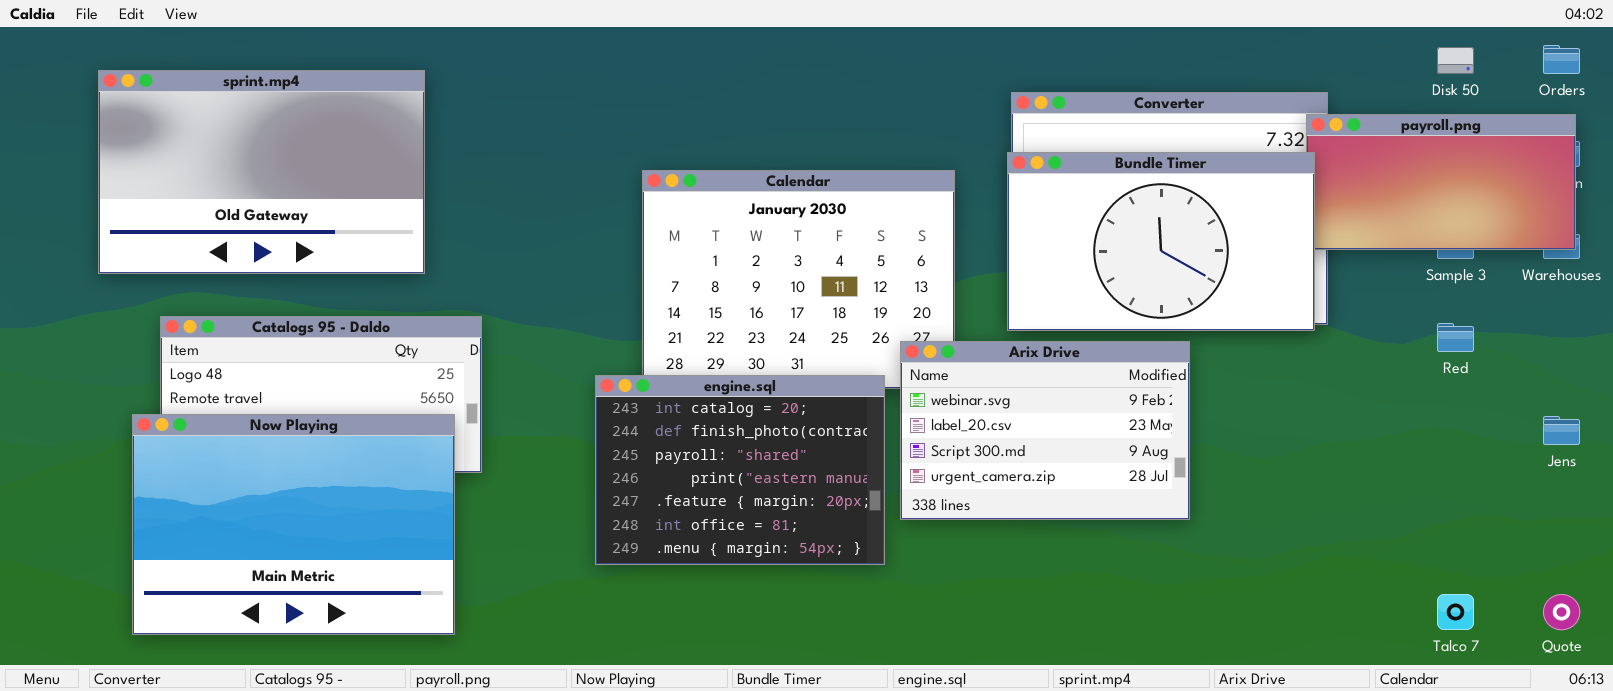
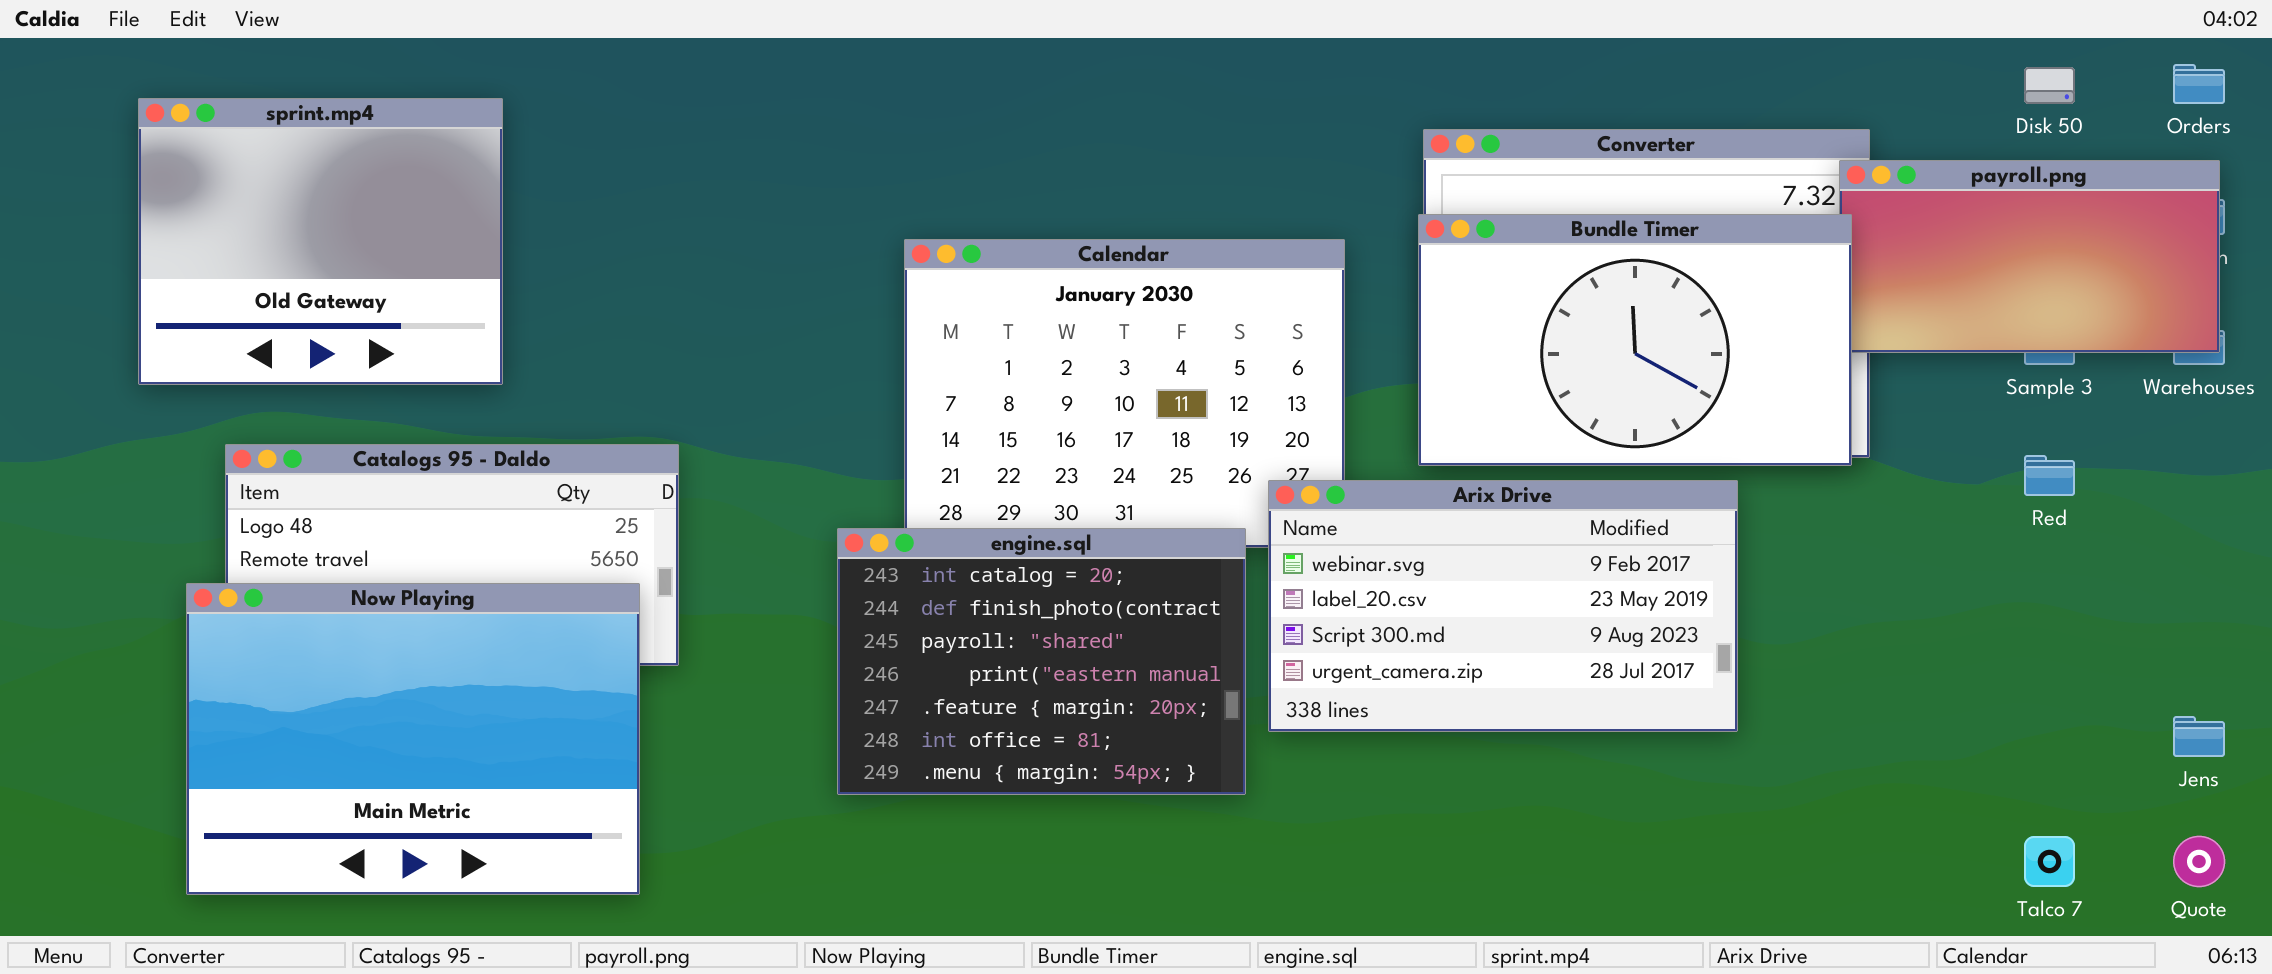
sprint.mp4: [98,70,425,274] -> [138,98,503,385], resized
Arix Drive: [900,341,1190,520] -> [1268,480,1738,732], resized
Jens: [1543,416,1580,445] -> [2173,716,2225,757], moved

